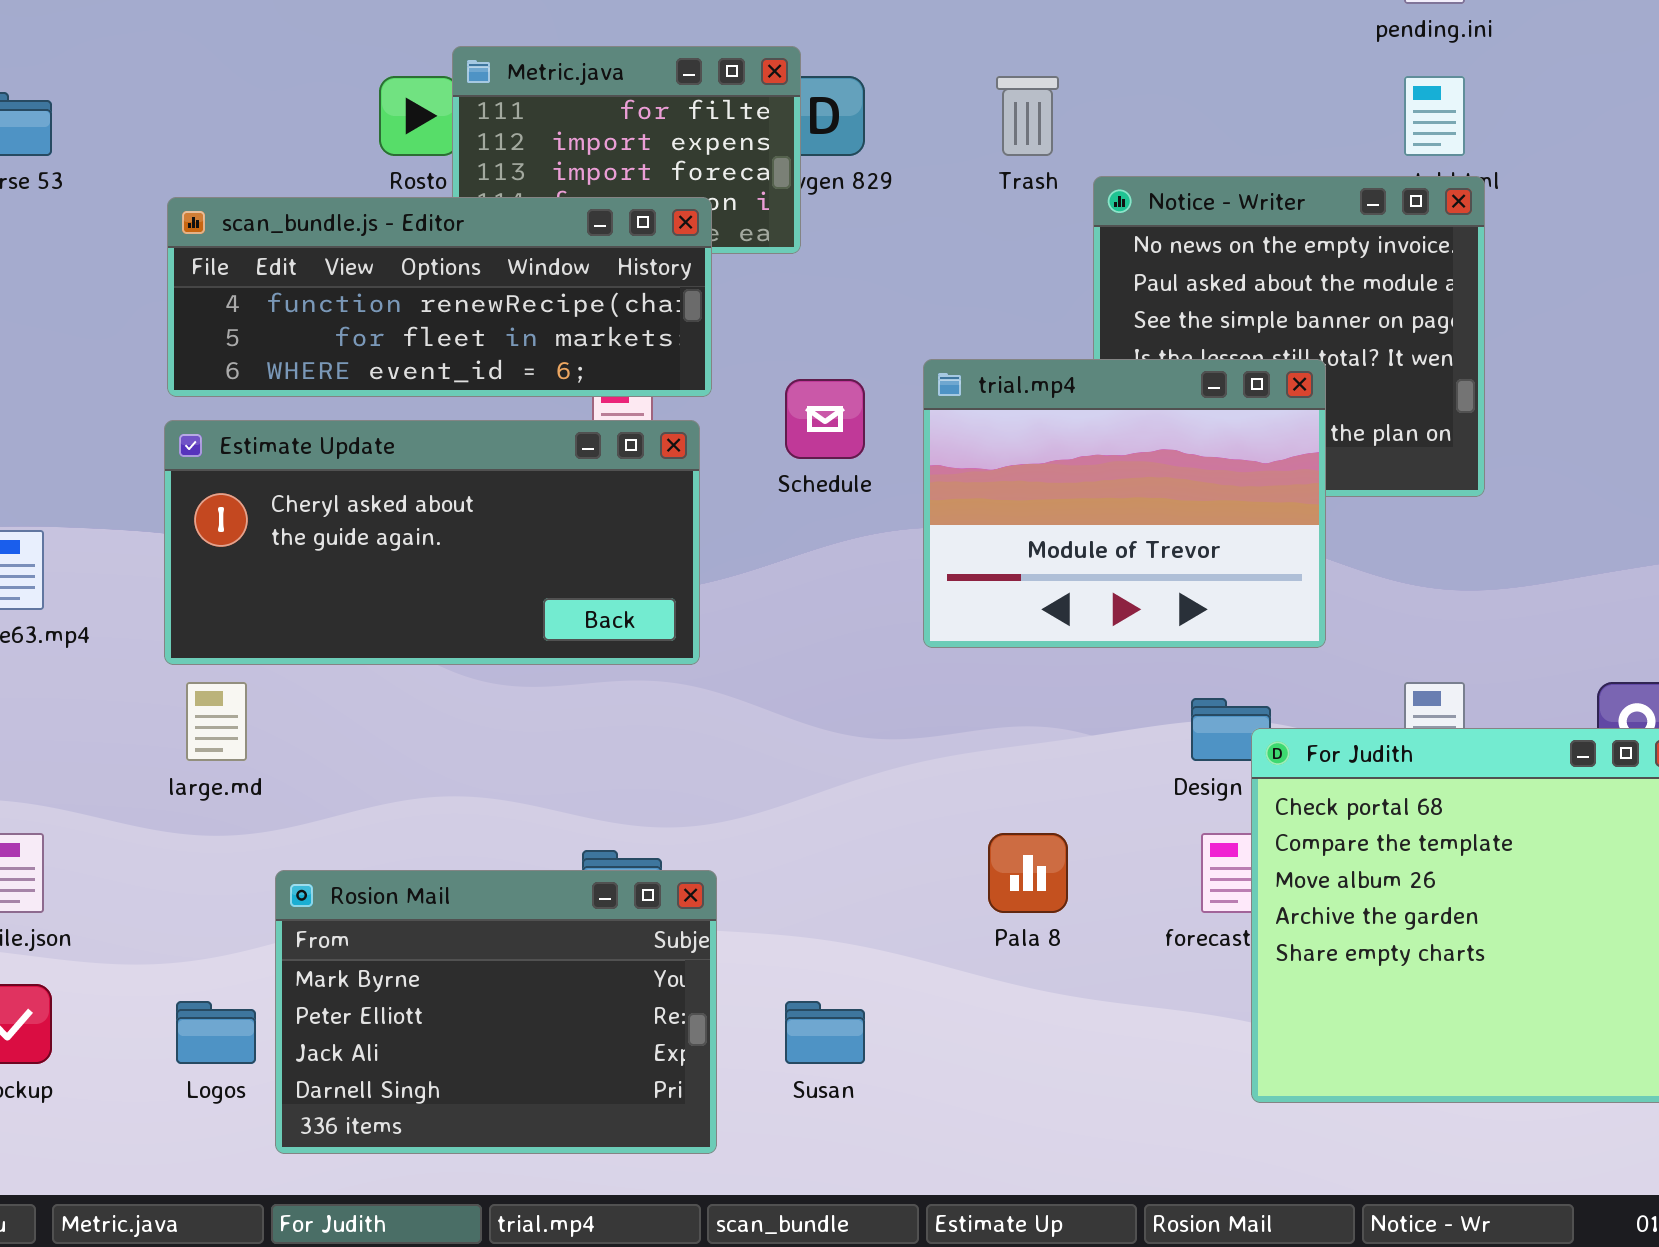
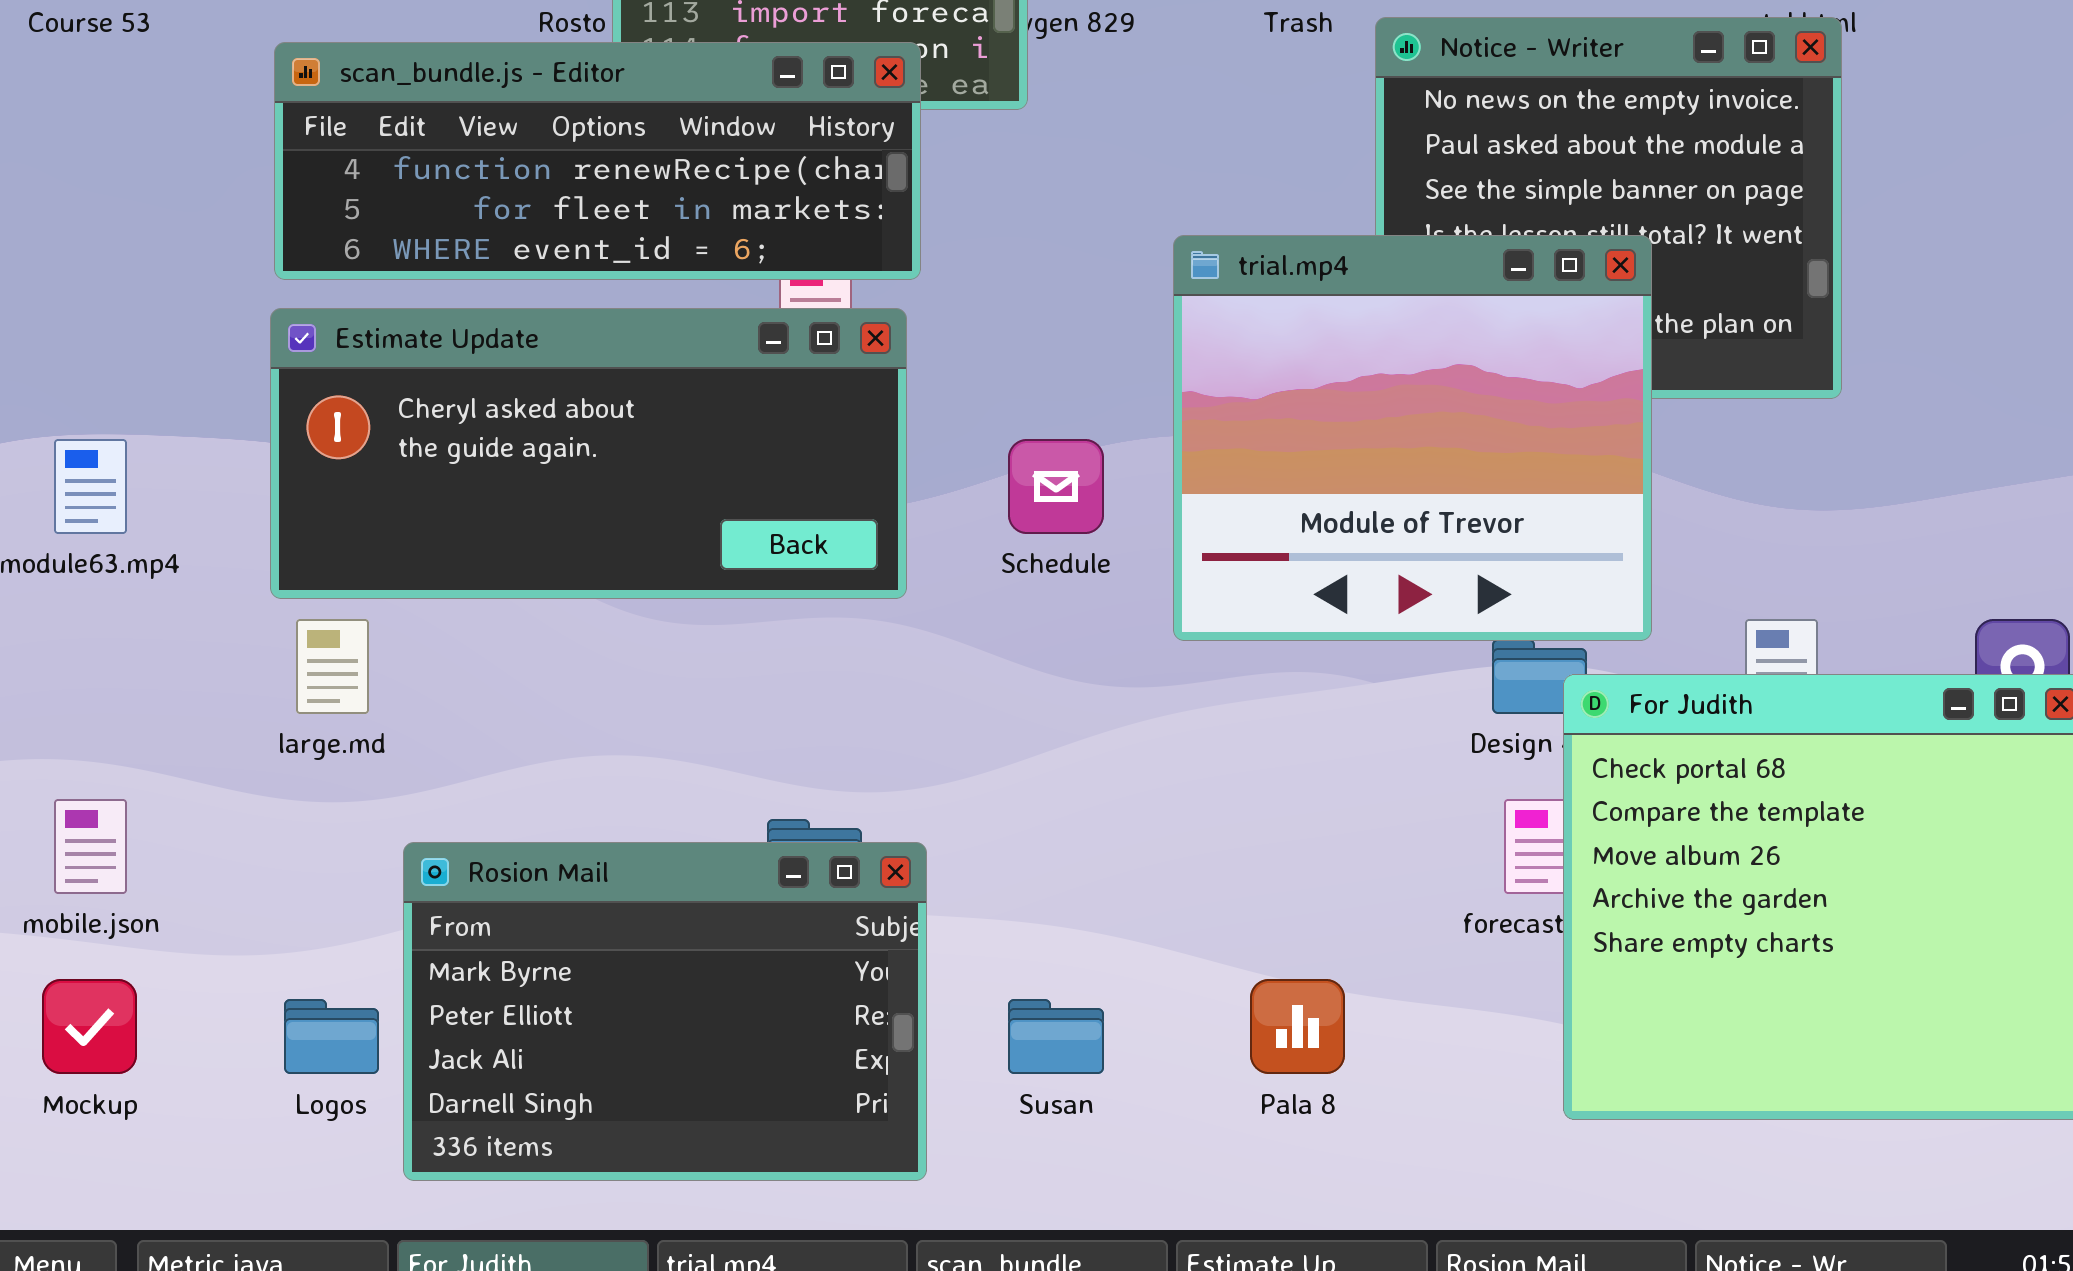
trial.mp4: [923,359,1326,648] -> [1173,235,1652,641], resized
Schedule: [785,379,865,459] -> [1008,439,1104,534], moved
Pala 8: [988,833,1068,913] -> [1250,979,1345,1074], moved

